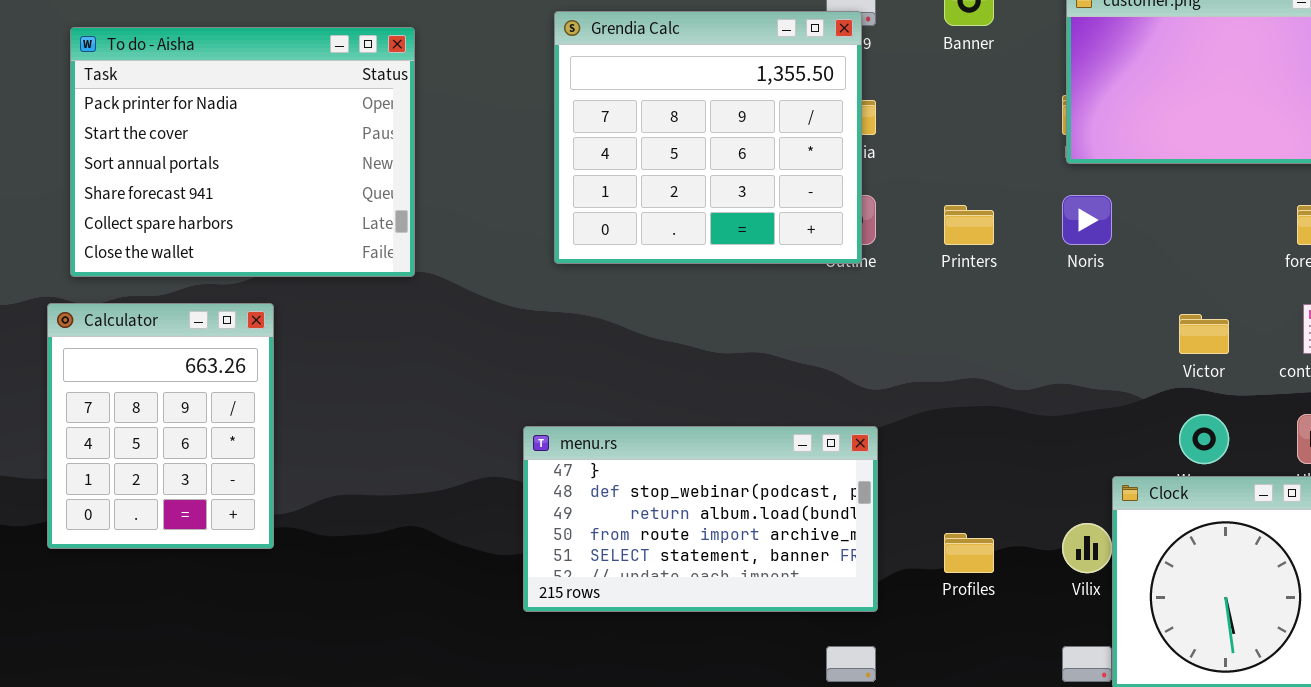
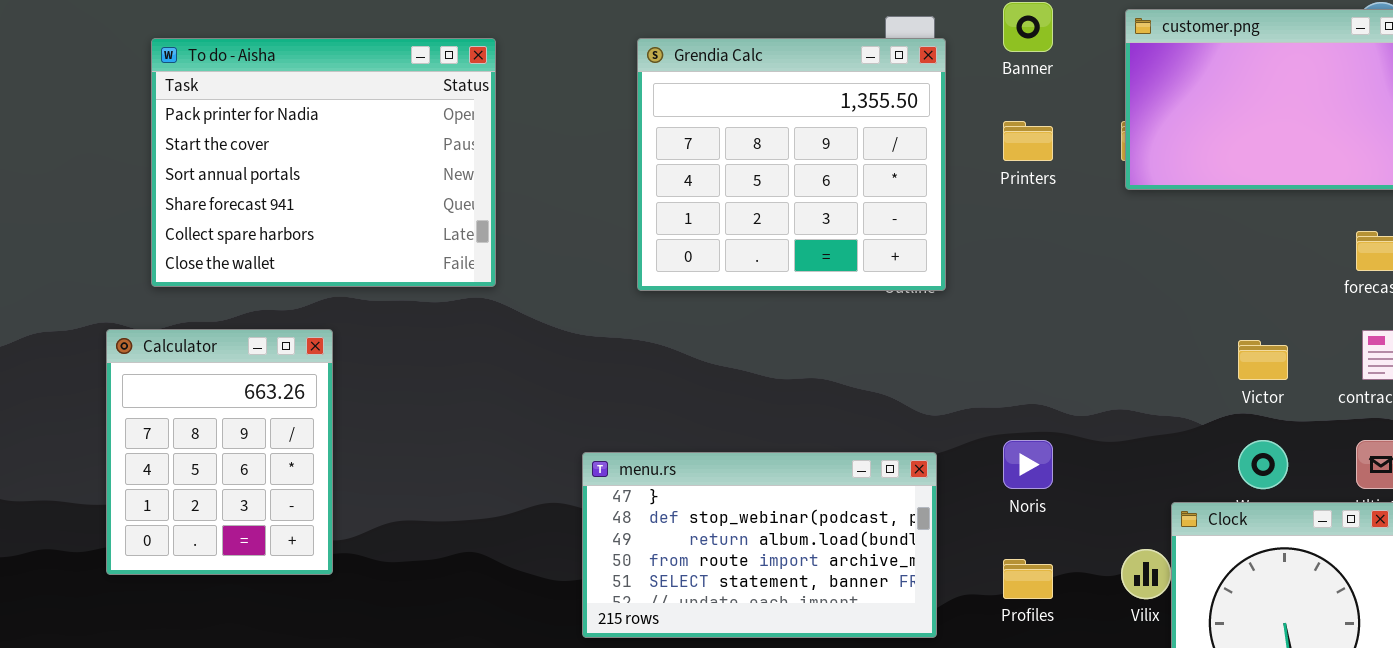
Grendia Calc: [554,11,862,264] -> [637,38,946,291], moved
To do - Aisha: [70,27,415,277] -> [151,38,496,287], moved
Noris: [1062,195,1112,245] -> [1003,440,1053,489], moved
Printers: [944,205,994,245] -> [1003,121,1053,161], moved

